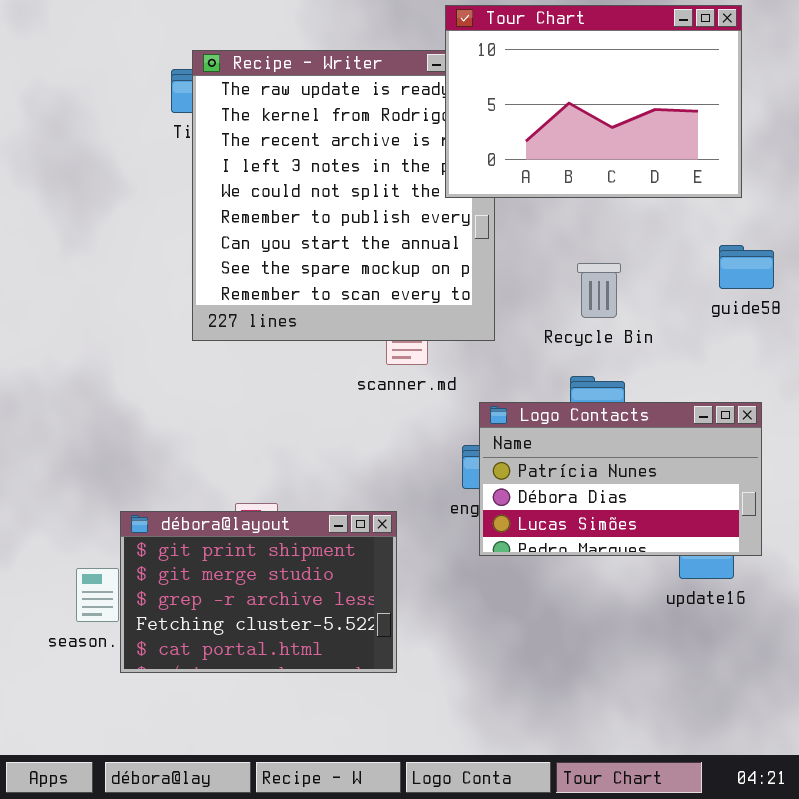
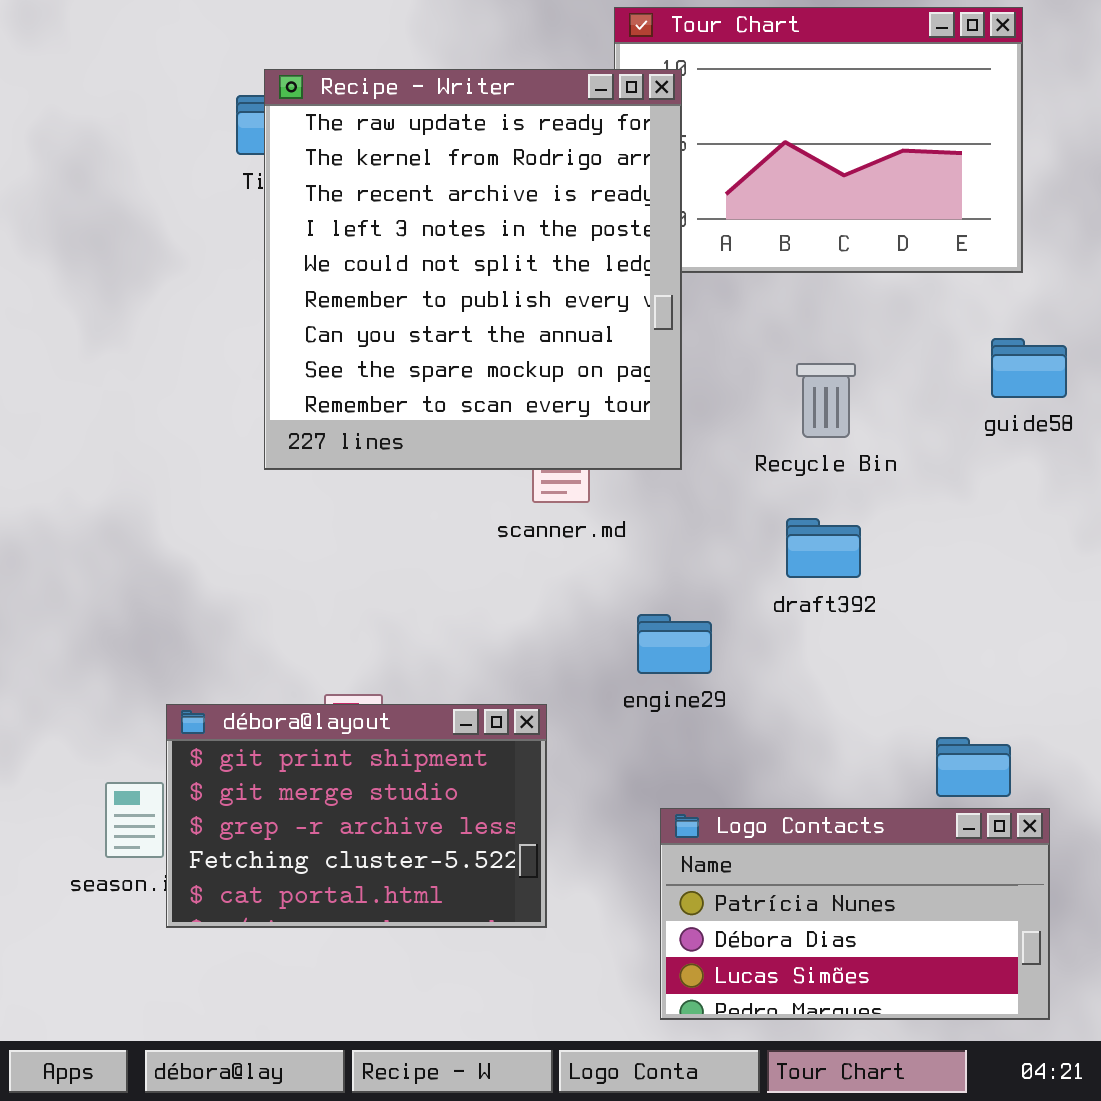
Recipe - Writer: [192,50,495,341] -> [264,69,682,470], raised
Logo Contacts: [479,402,762,556] -> [660,808,1050,1020], moved

